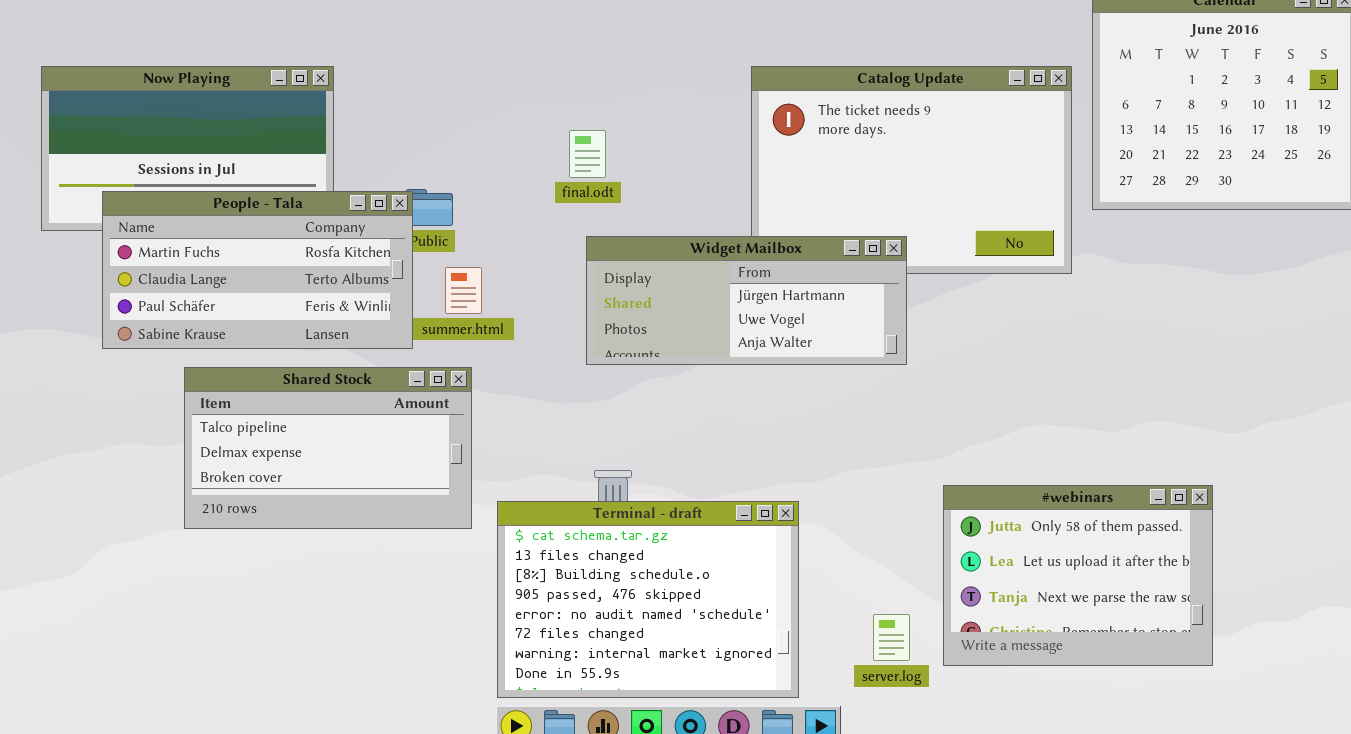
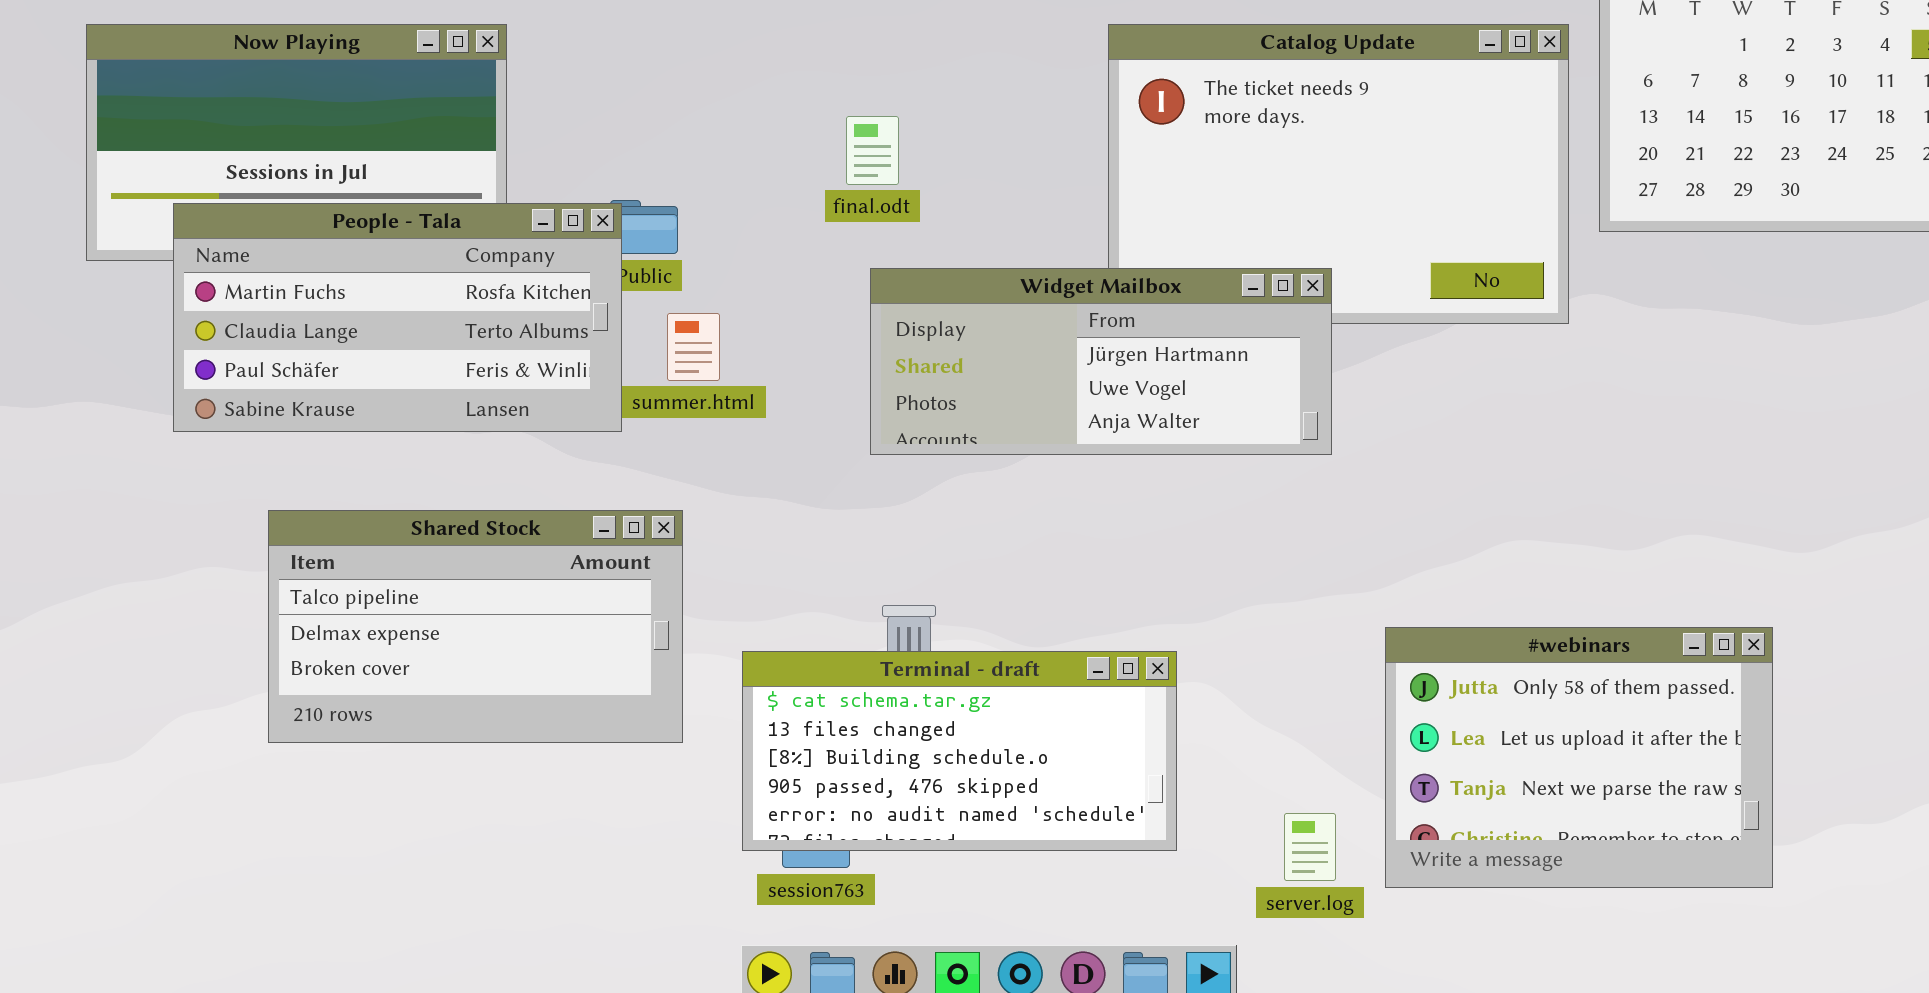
Shared Stock: [184,367,472,529] -> [268,510,683,743], moved
Terminal - draft: [497,501,799,698] -> [742,651,1177,851], resized

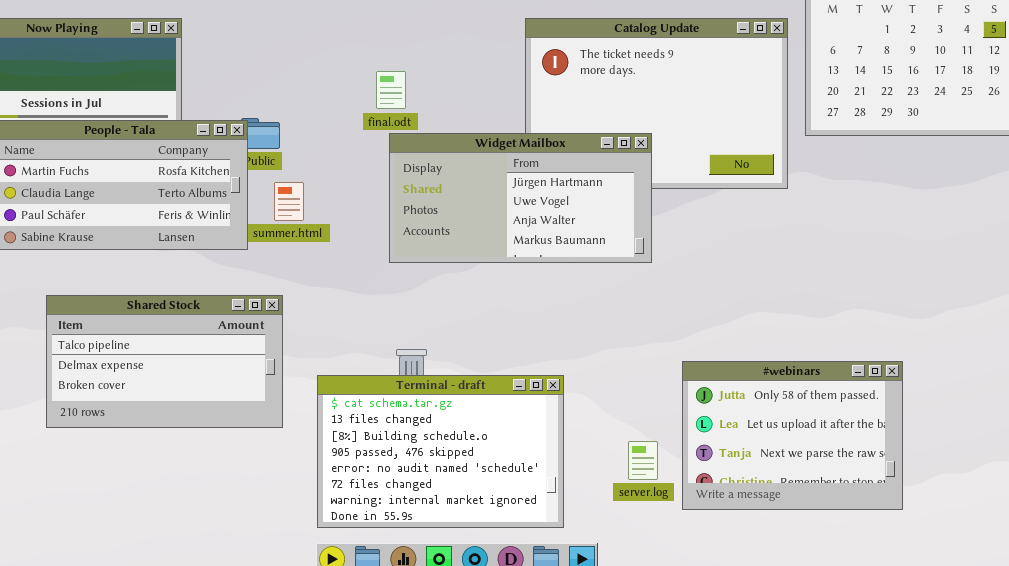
Widget Mailbox: [870,268,1332,455] -> [389,133,652,263], resized
Terminal - draft: [742,651,1177,851] -> [317,375,564,528], resized
server.log: [1284,813,1336,881] -> [628,441,658,480], moved

